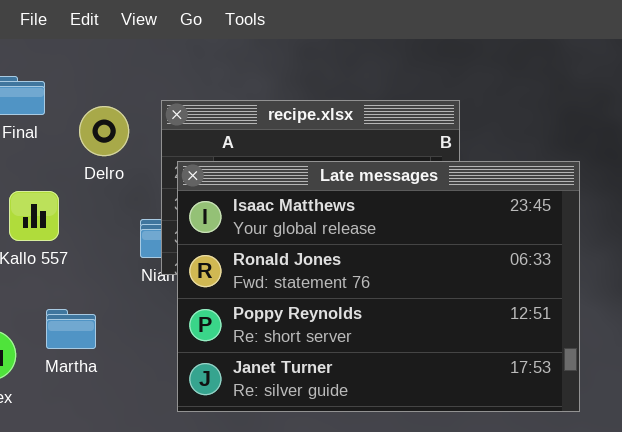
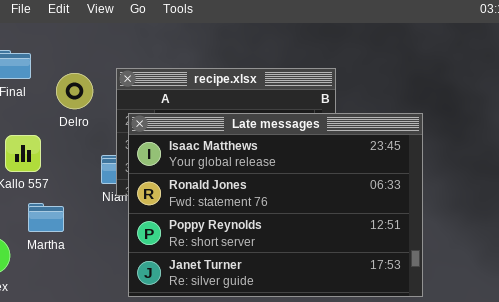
Martha: [46,309,96,349] -> [28,203,64,232], moved

